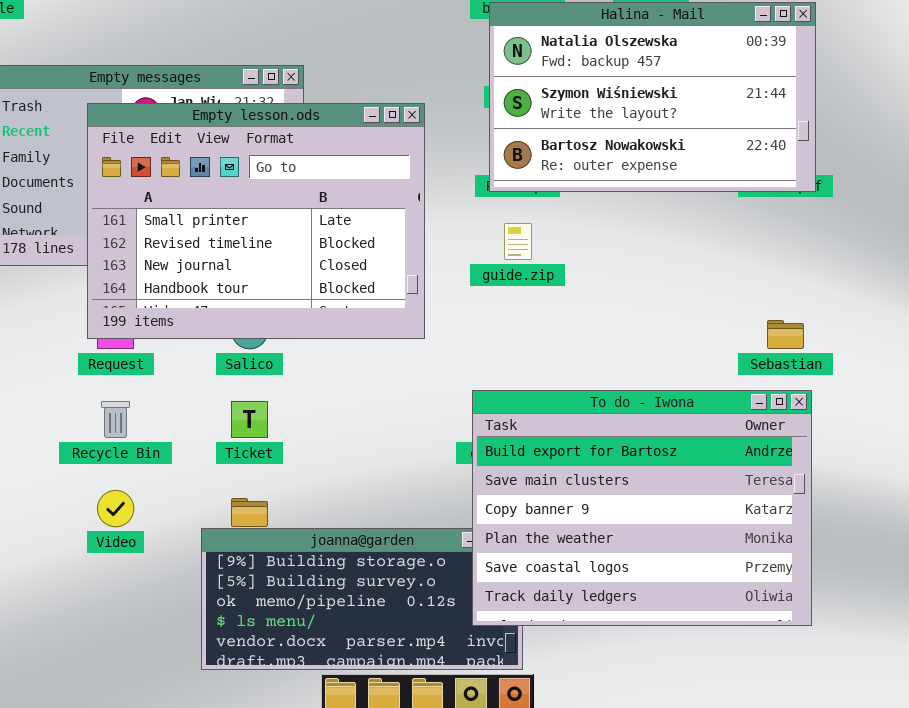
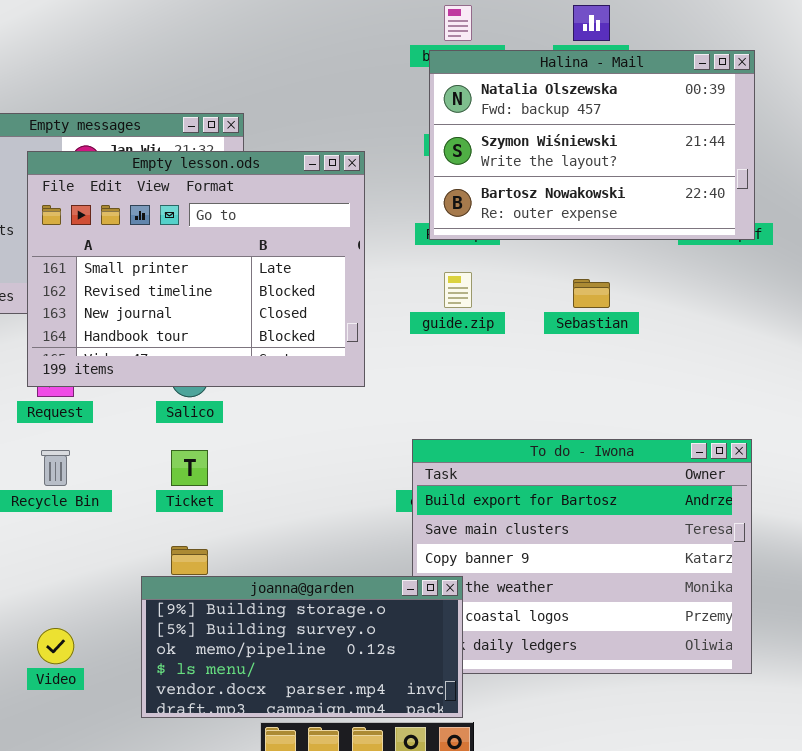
Sebastian: [767,320,804,349] -> [573,279,610,308], moved
Video: [97,490,134,527] -> [37,628,74,664], moved
joanna@garden: [201,528,523,670] -> [141,576,463,718], raised

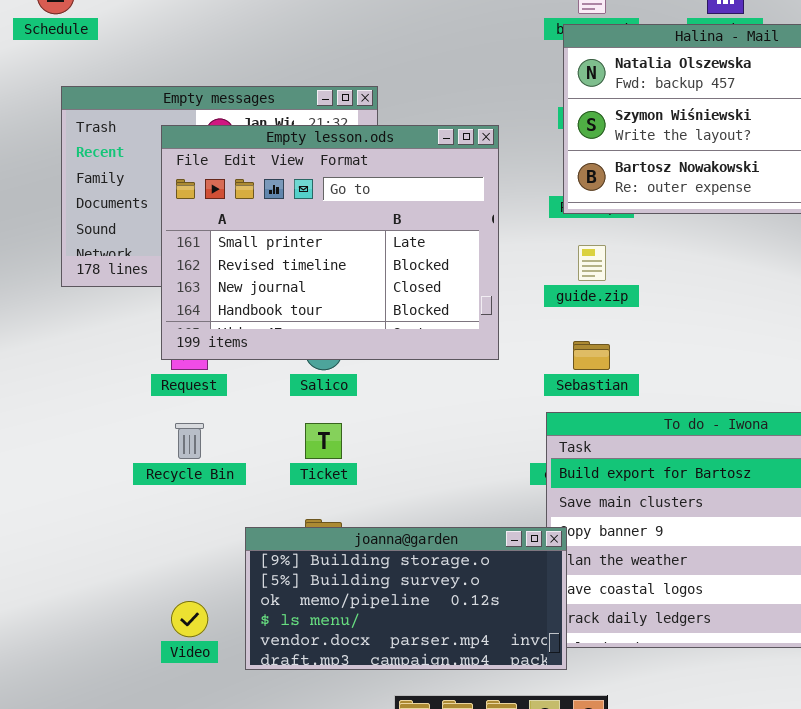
Sebastian: [573,279,610,308] -> [573,341,610,370], moved
joanna@garden: [141,576,463,718] -> [245,527,567,670], moved

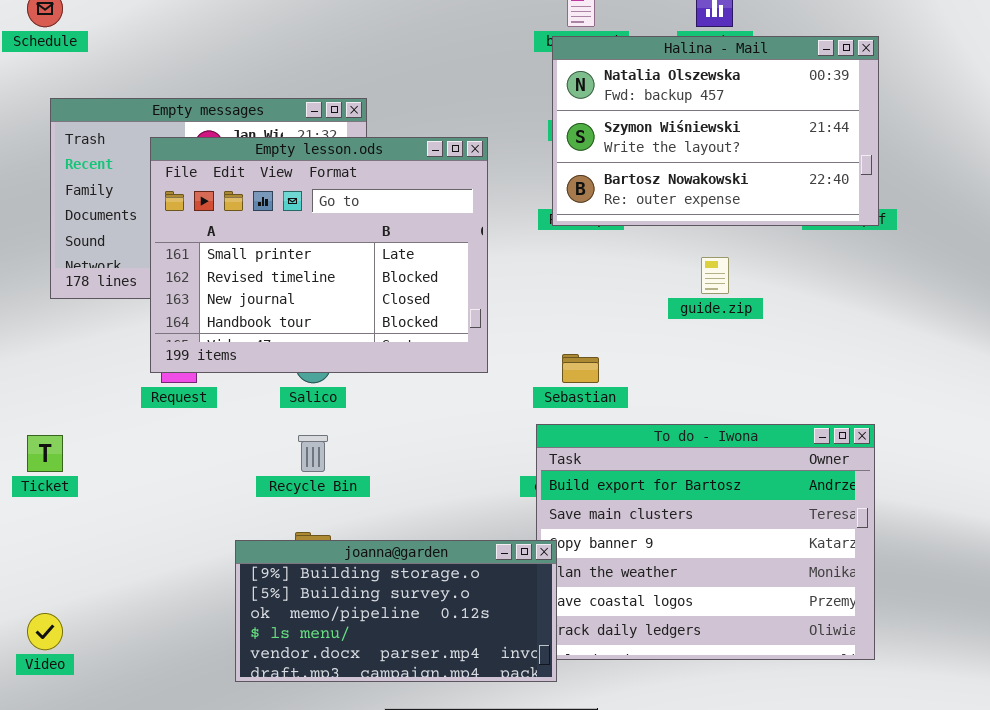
guide.zip: [578,245,606,281] -> [701,257,729,294], moved
Recycle Bin: [175,423,204,459] -> [298,435,328,472], moved
Ticket: [305,423,342,459] -> [27,435,63,472], moved
Video: [171,601,208,637] -> [27,613,63,650], moved

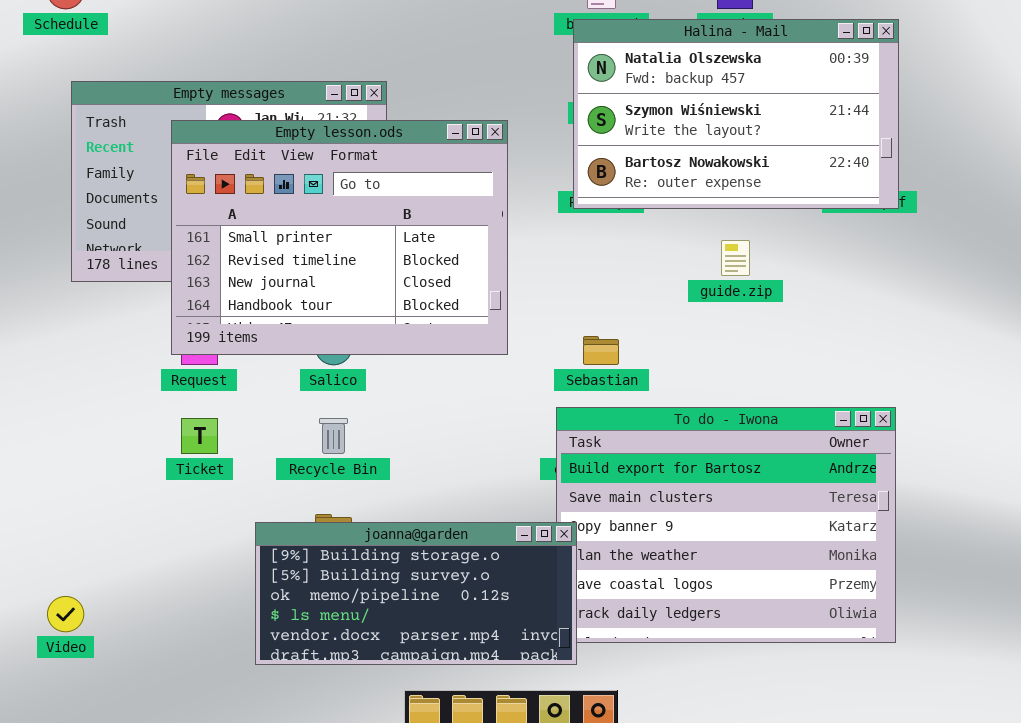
Ticket: [27,435,63,472] -> [181,418,218,454], moved

